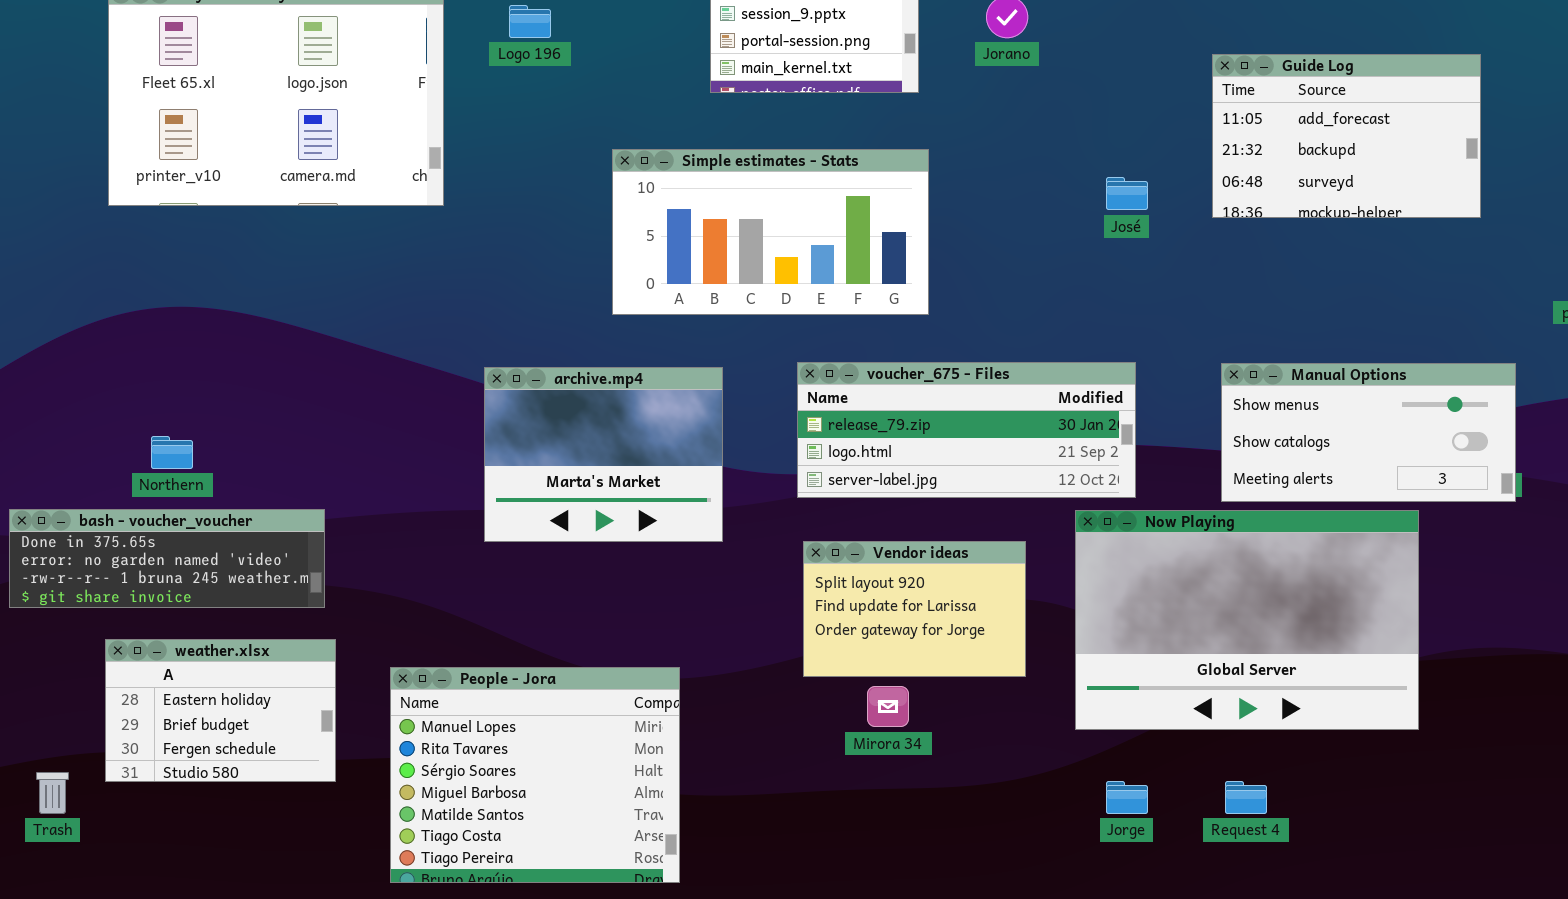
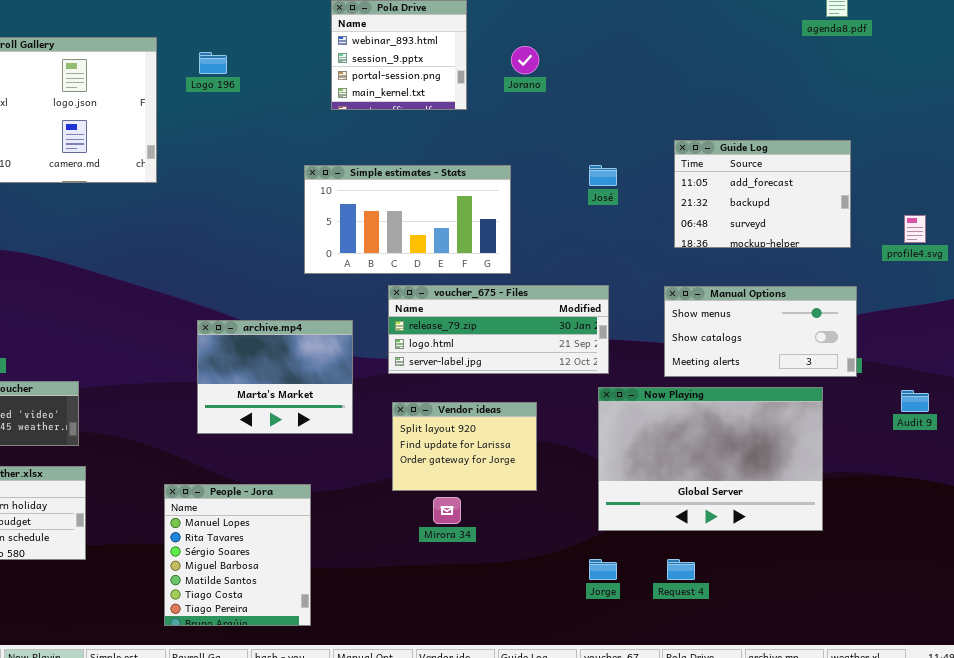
Guide Log: [1212,54,1481,218] -> [674,140,851,248], moved
Simple estimates - Stats: [612,149,929,315] -> [304,165,511,274], moved
archive.mp4: [484,367,723,542] -> [197,320,353,434], moved
Now Playing: [1075,510,1419,730] -> [598,387,823,531], moved
People - Jora: [390,667,680,883] -> [164,484,311,626], resized

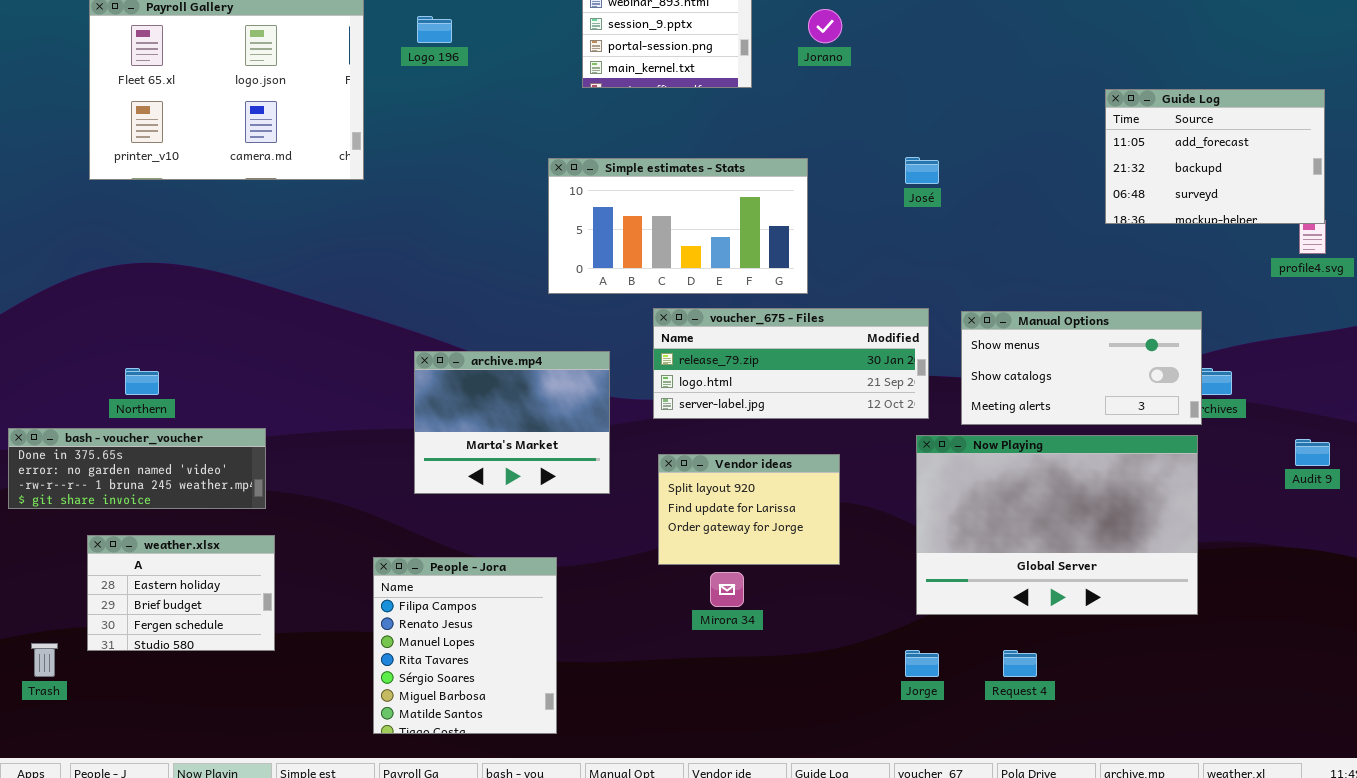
Guide Log: [674,140,851,248] -> [1105,89,1325,224], moved
Manual Options: [664,286,857,377] -> [961,311,1202,425], moved
People - Jora: [164,484,311,626] -> [373,557,557,734], scrolled up 2 rows

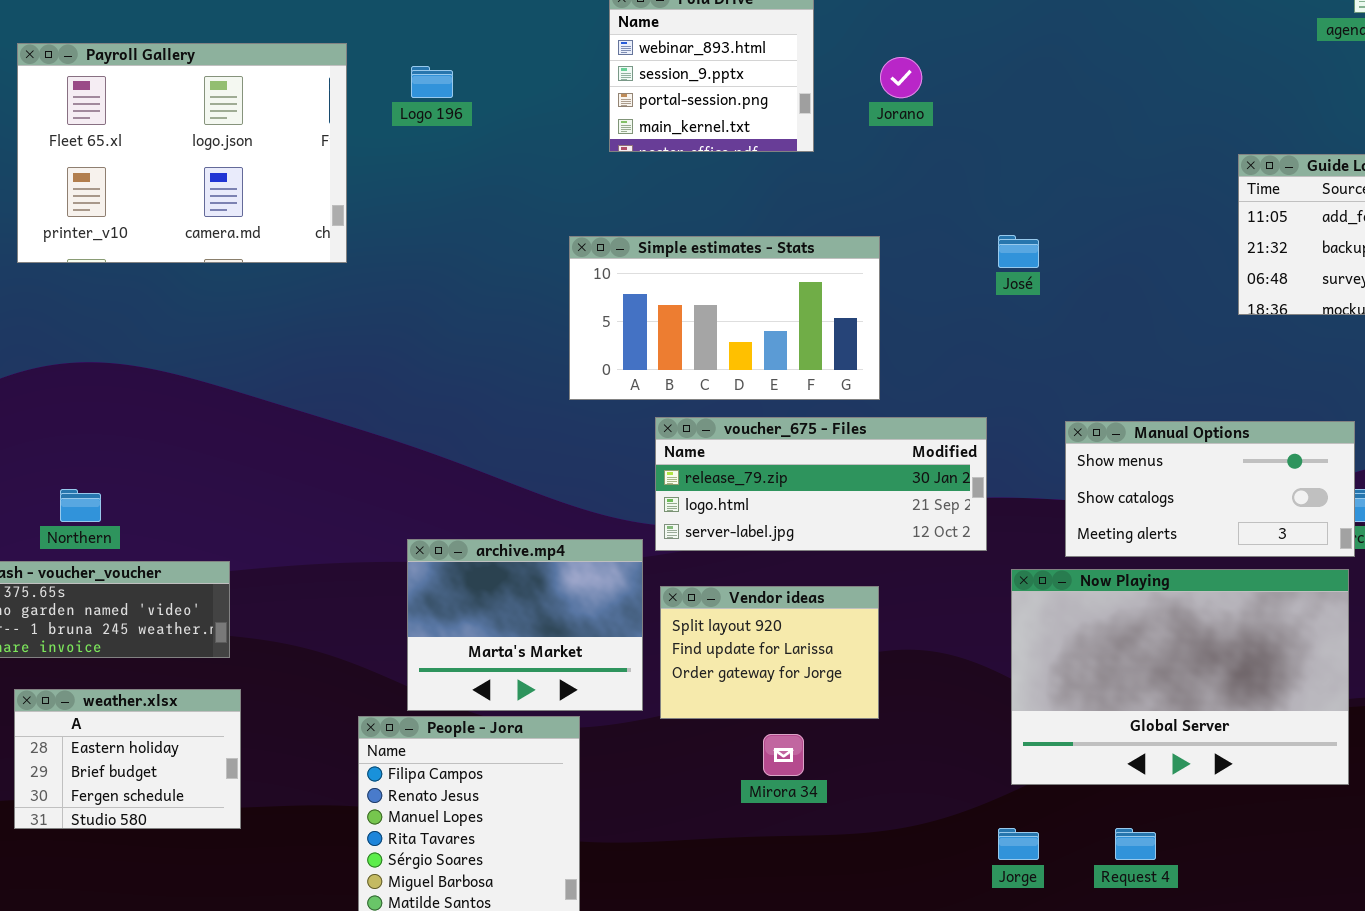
voucher_675 - Files: [653,308,929,419] -> [655,417,987,551], moved
archive.mp4: [414,351,610,494] -> [407,539,643,711], moved
Vendor ideas: [658,454,840,565] -> [660,586,879,719], moved

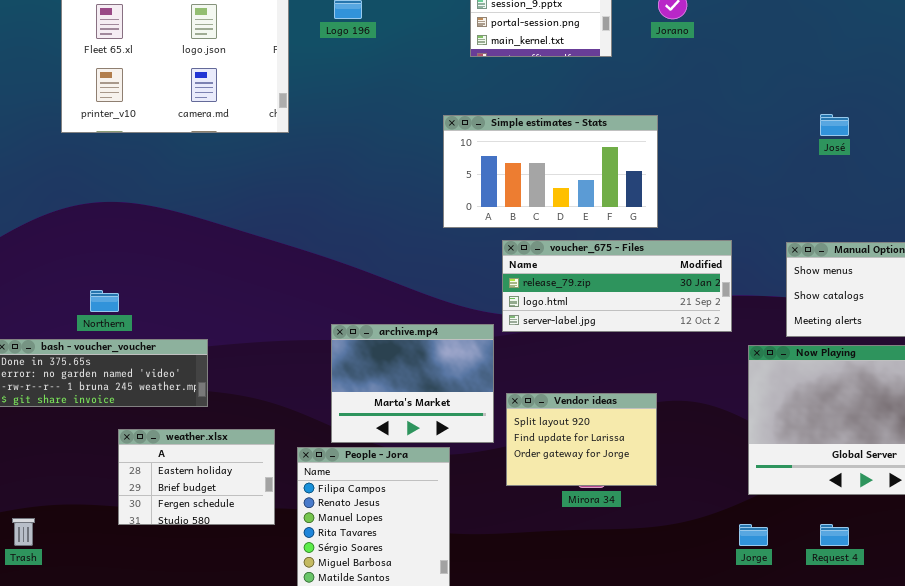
José: [998,235,1039,268] -> [820,114,849,136], moved
Vendor ideas: [660,586,879,719] -> [506,393,657,486], moved
weather.xlsx: [14,689,241,829] -> [118,429,275,525], moved

